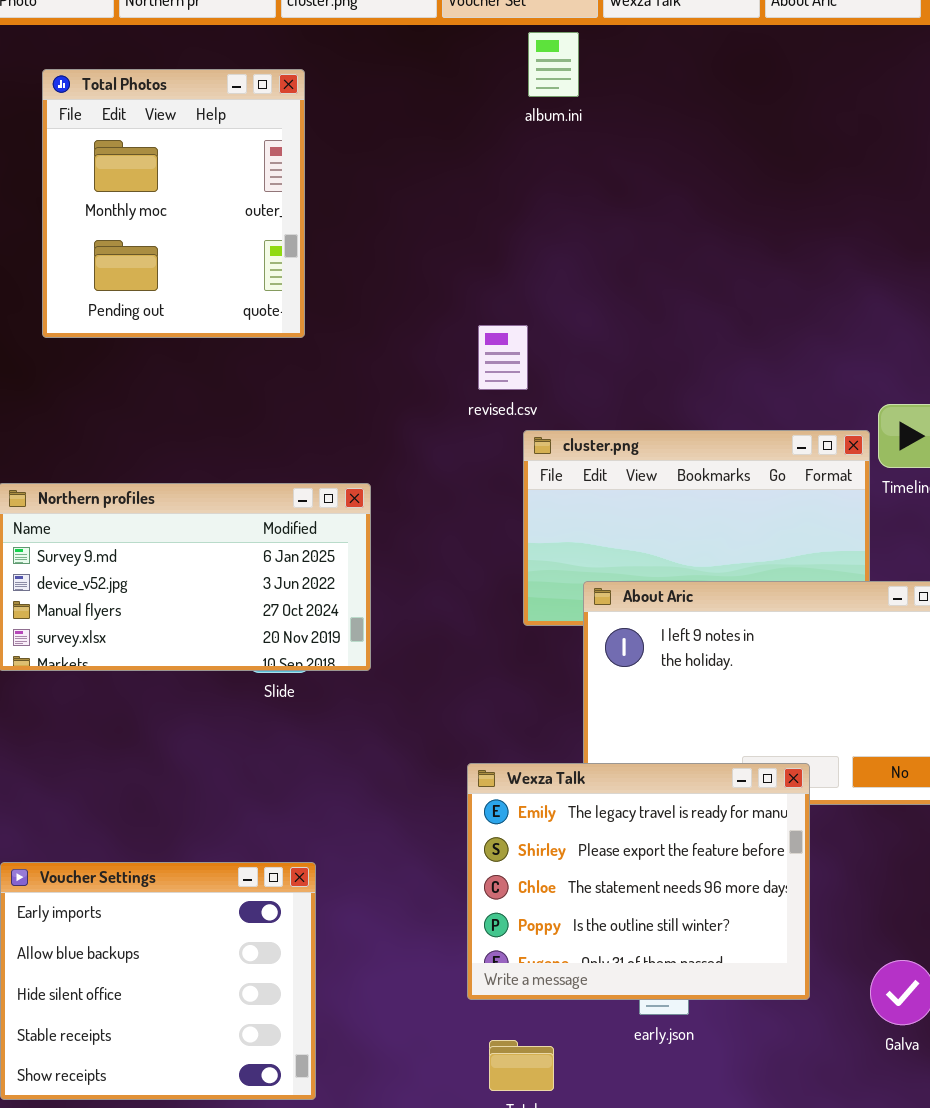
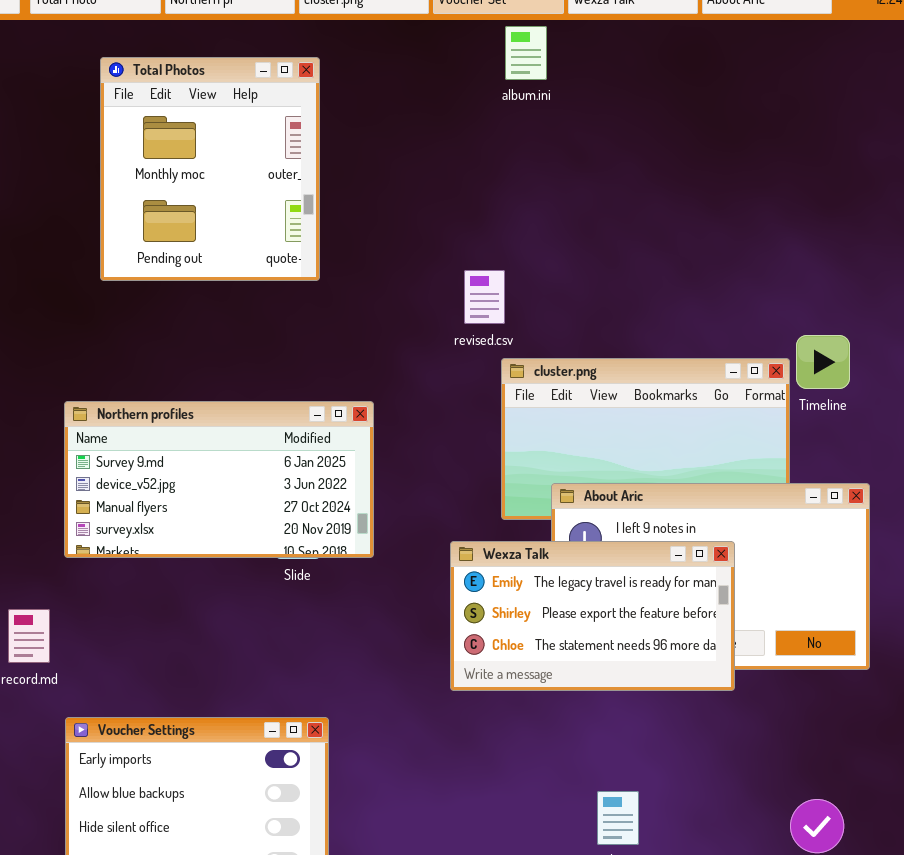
Wexza Talk: [467,763,810,1000] -> [450,541,735,691], moved, resized

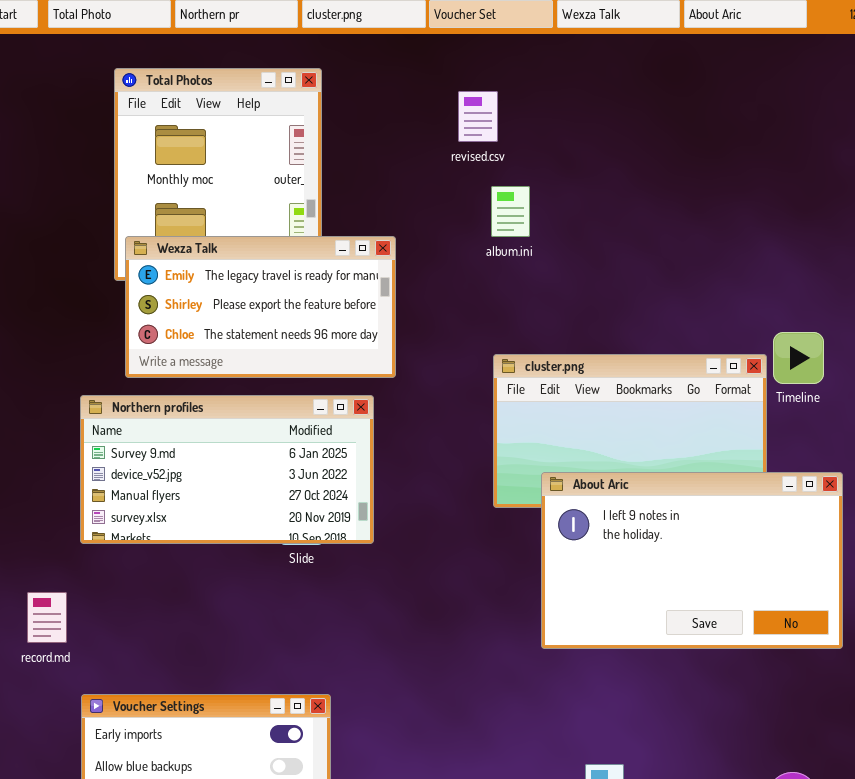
album.ini: [505,26,547,80] -> [491,186,530,237], moved
revised.csv: [464,270,505,324] -> [458,91,498,142], moved
Wexza Talk: [450,541,735,691] -> [125,236,396,378], moved

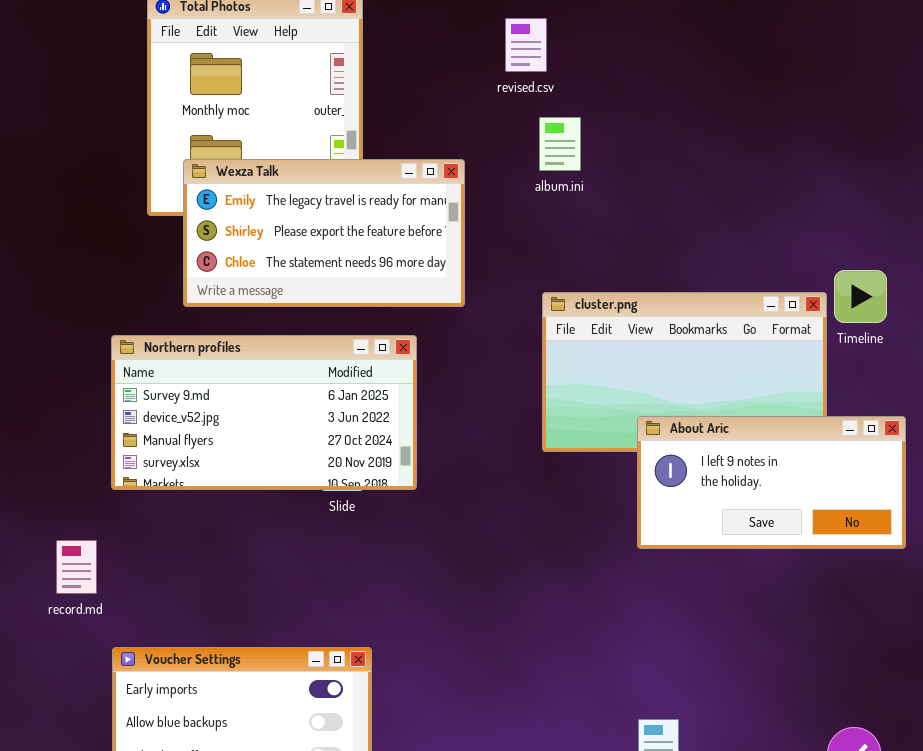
Wexza Talk: [125,236,396,378] -> [183,159,465,307], moved
About Aric: [541,472,843,649] -> [637,416,906,549], resized

